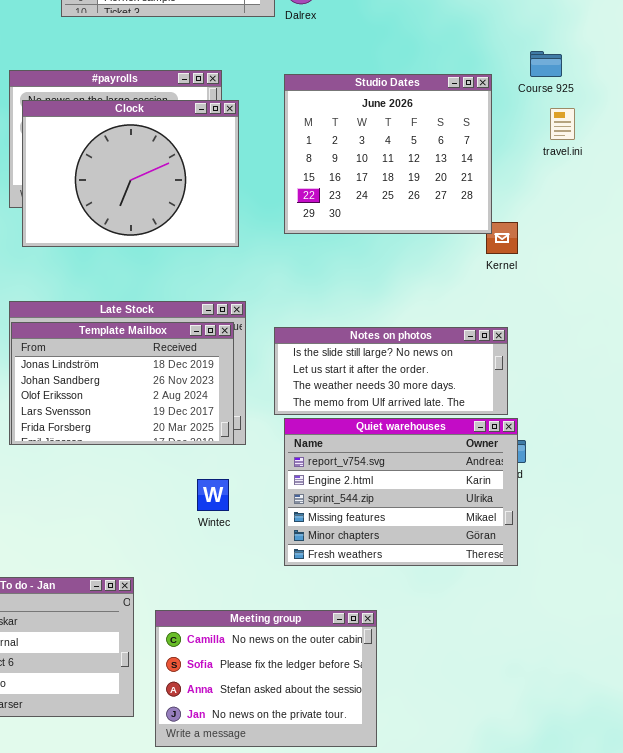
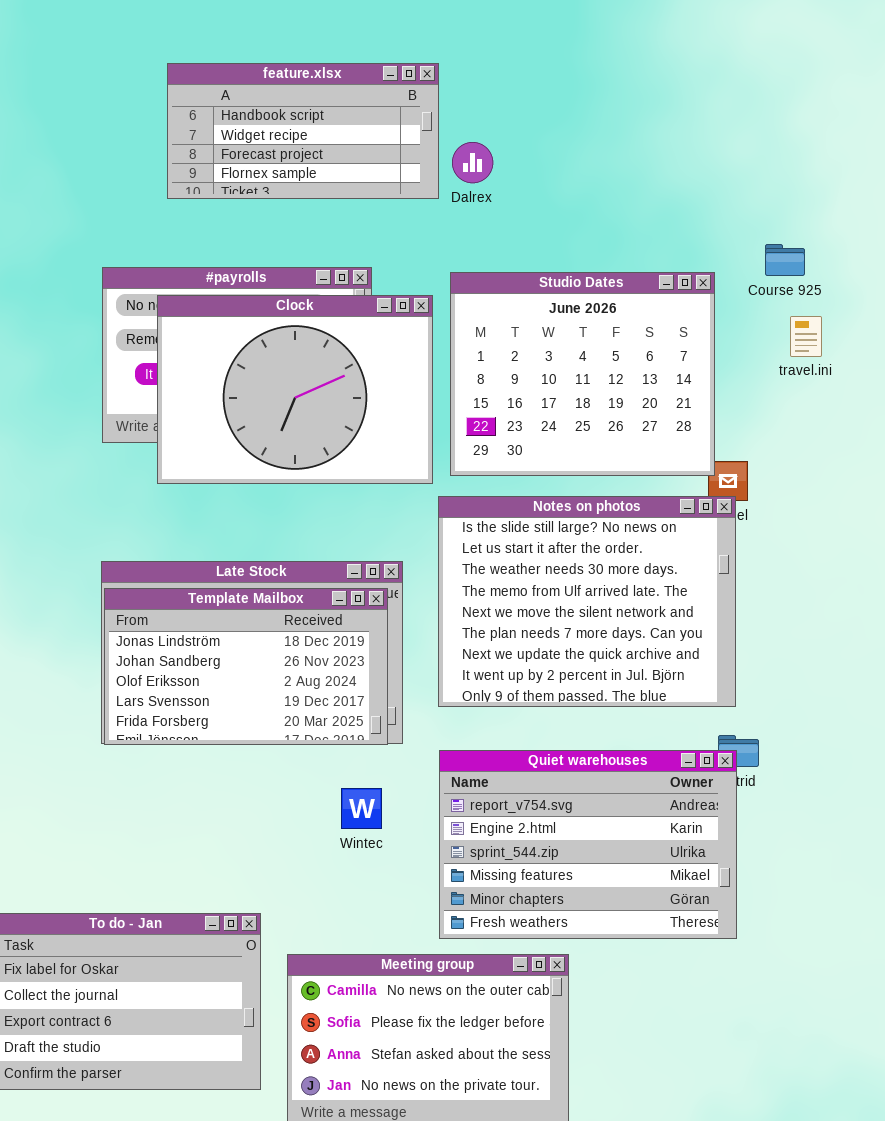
Clock: [22,100,239,247] -> [157,295,433,484], moved
Notes on photos: [274,327,508,415] -> [438,496,736,707], resized
Quiet warehouses: [284,418,518,566] -> [439,750,737,939], moved

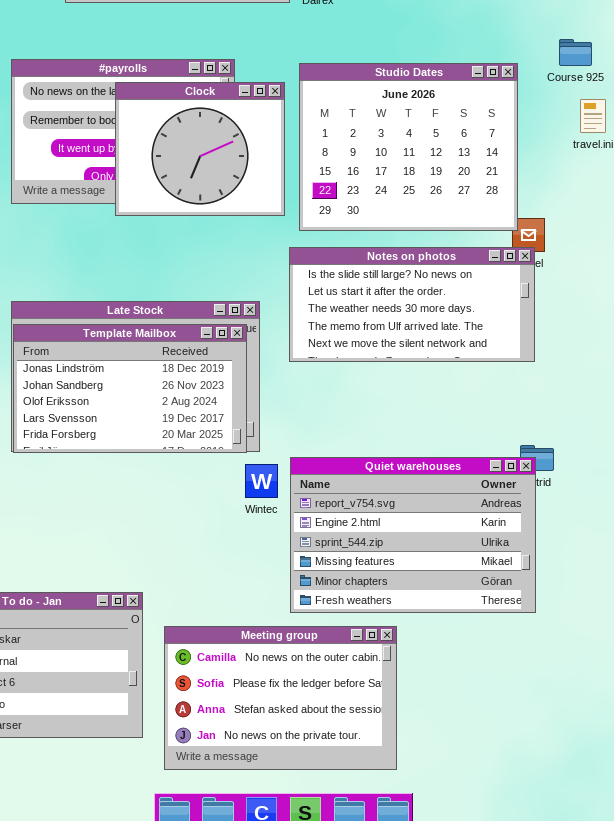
Clock: [157,295,433,484] -> [115,82,285,216], resized
Notes on photos: [438,496,736,707] -> [289,247,535,362], resized
Wintec: [341,788,382,829] -> [245,464,278,498], moved

